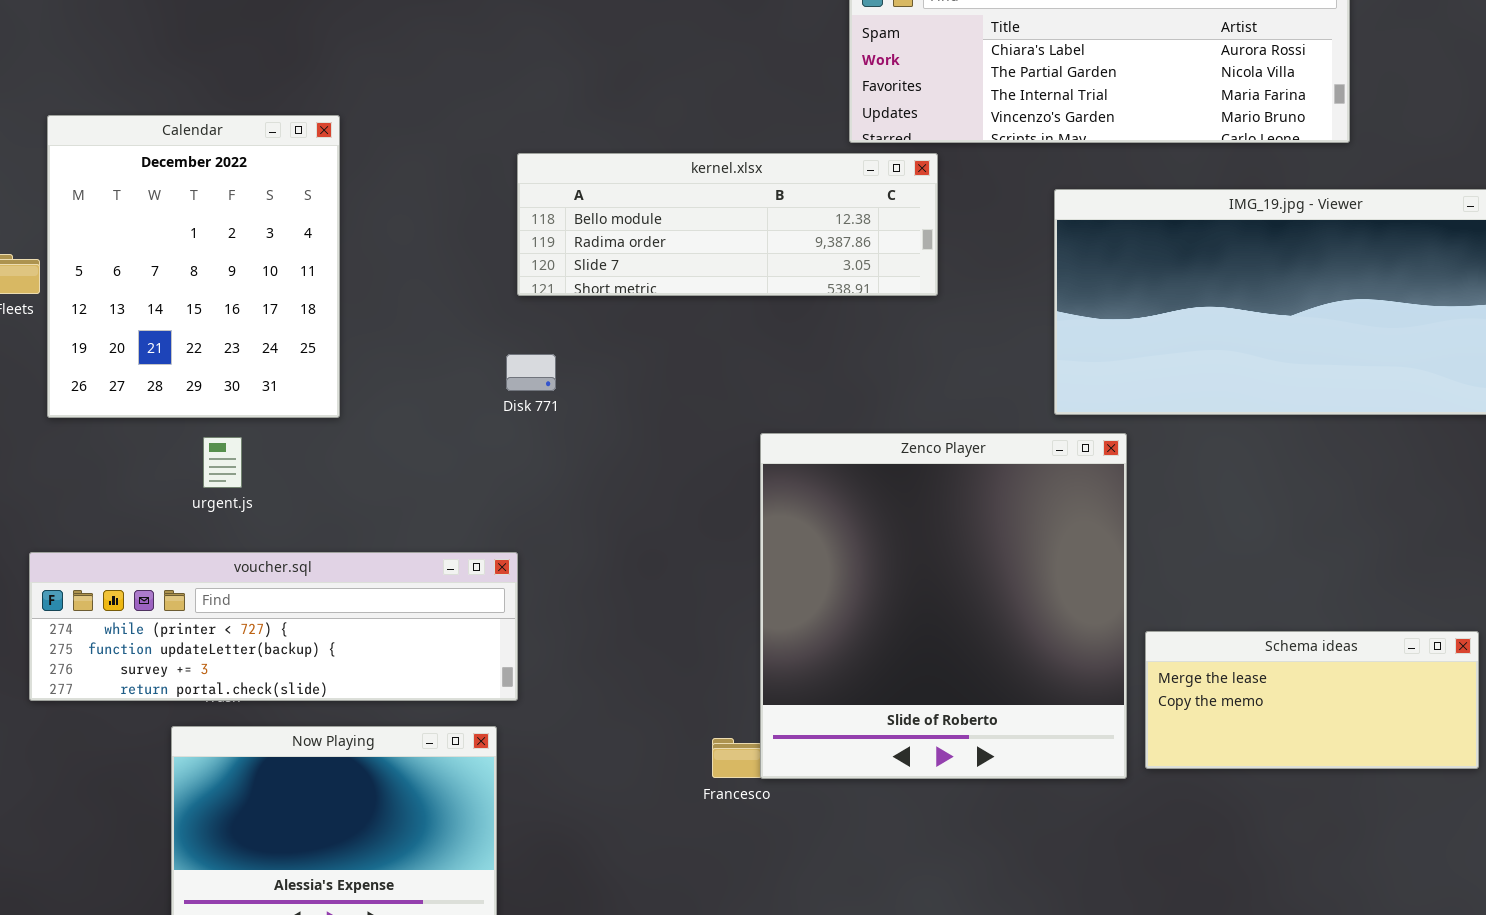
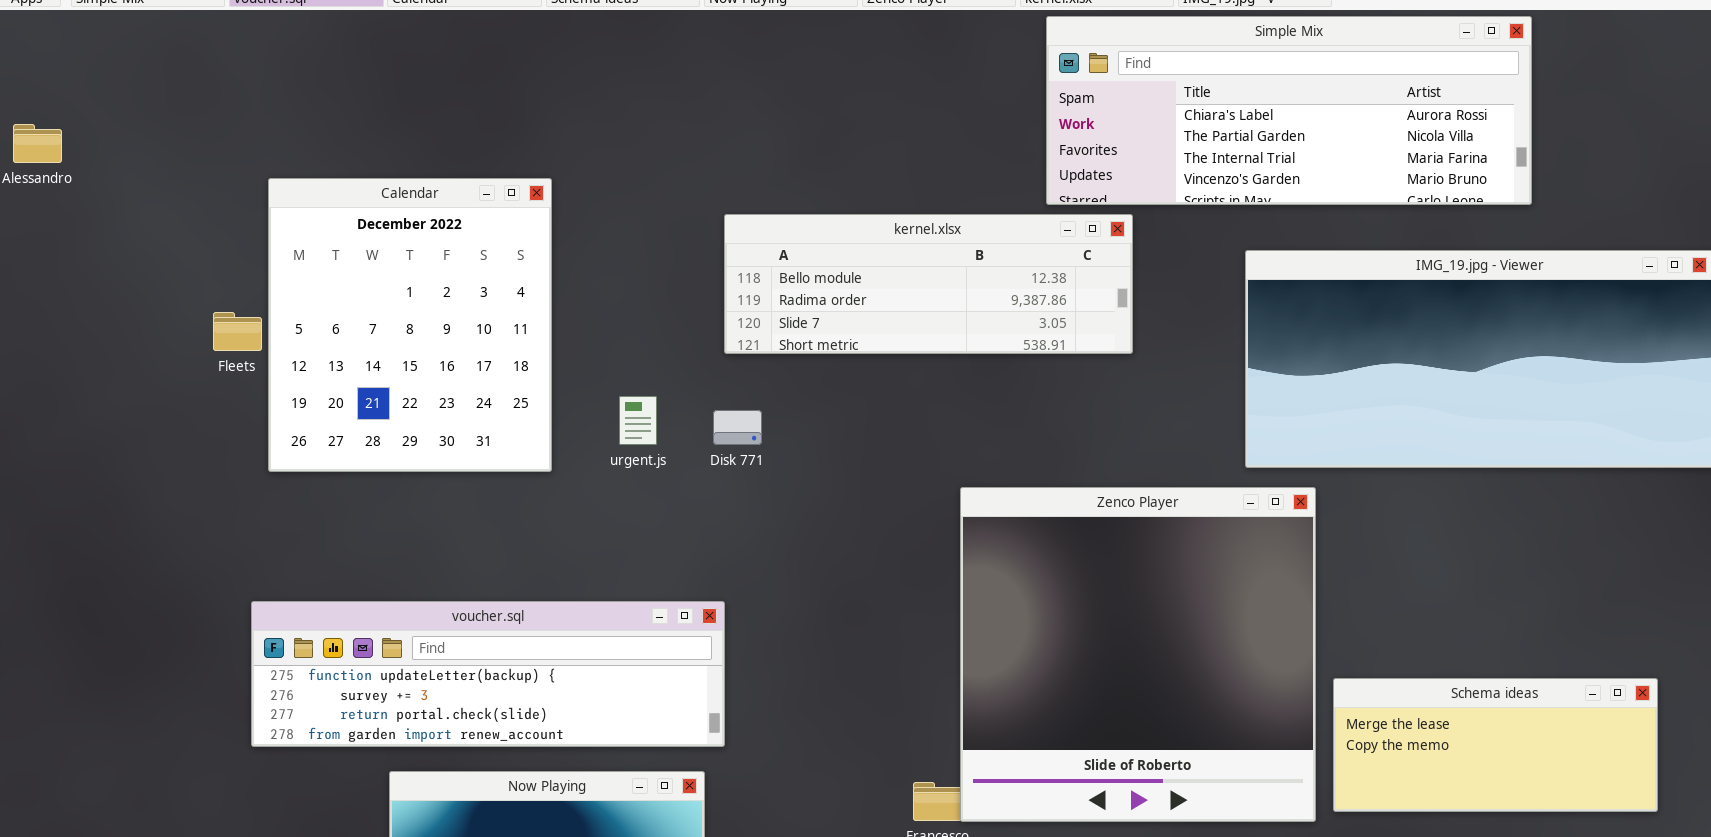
urgent.js: [203,437,242,488] -> [619,396,657,445], moved
voucher.sql: [29,552,518,701] -> [251,601,725,747], scrolled down 1 row

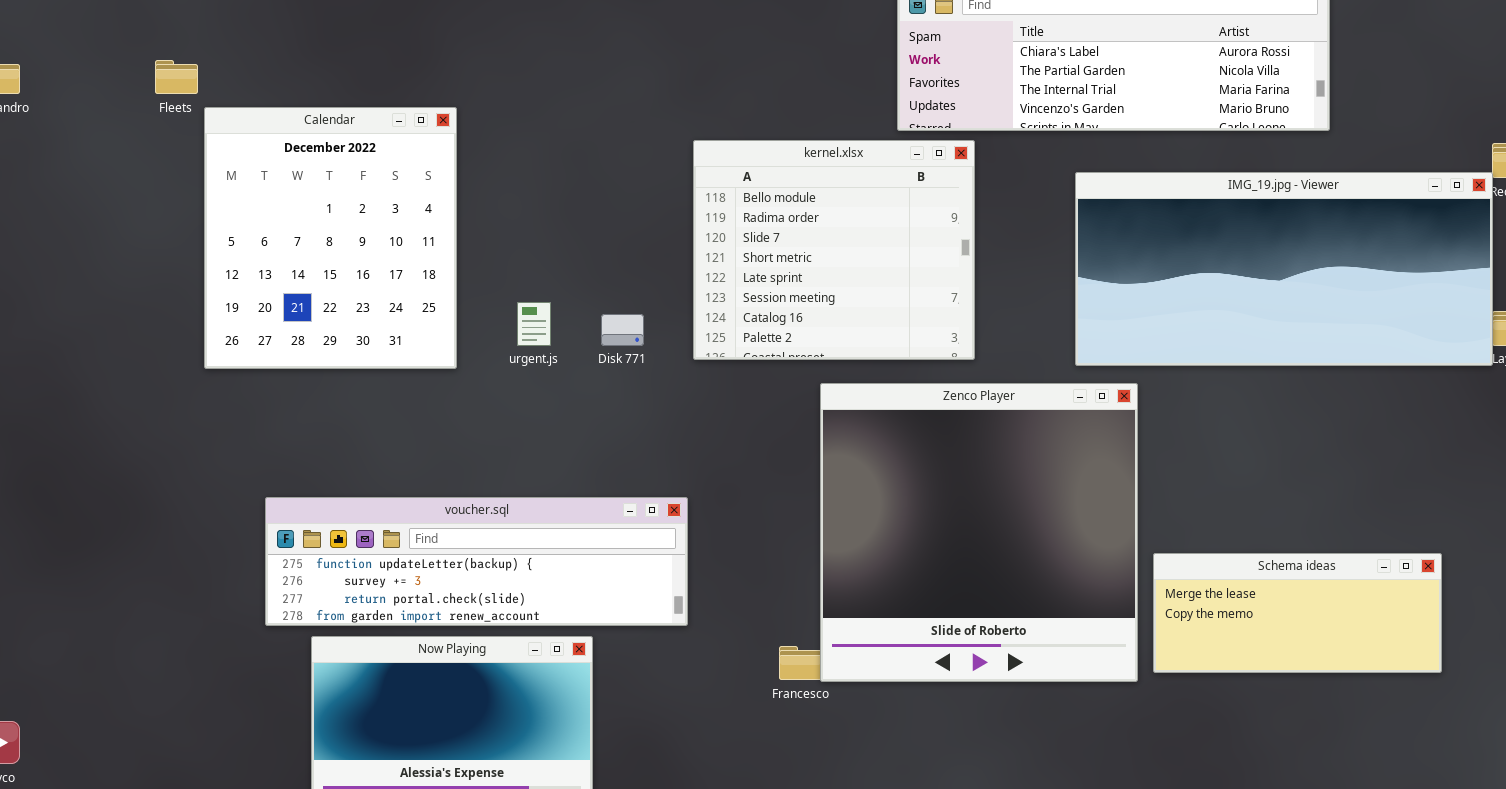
kernel.xlsx: [724,214,1133,354] -> [693,140,975,360], resized
Fleets: [213,312,262,351] -> [155,60,198,94], moved
voucher.sql: [251,601,725,747] -> [265,497,688,626], moved

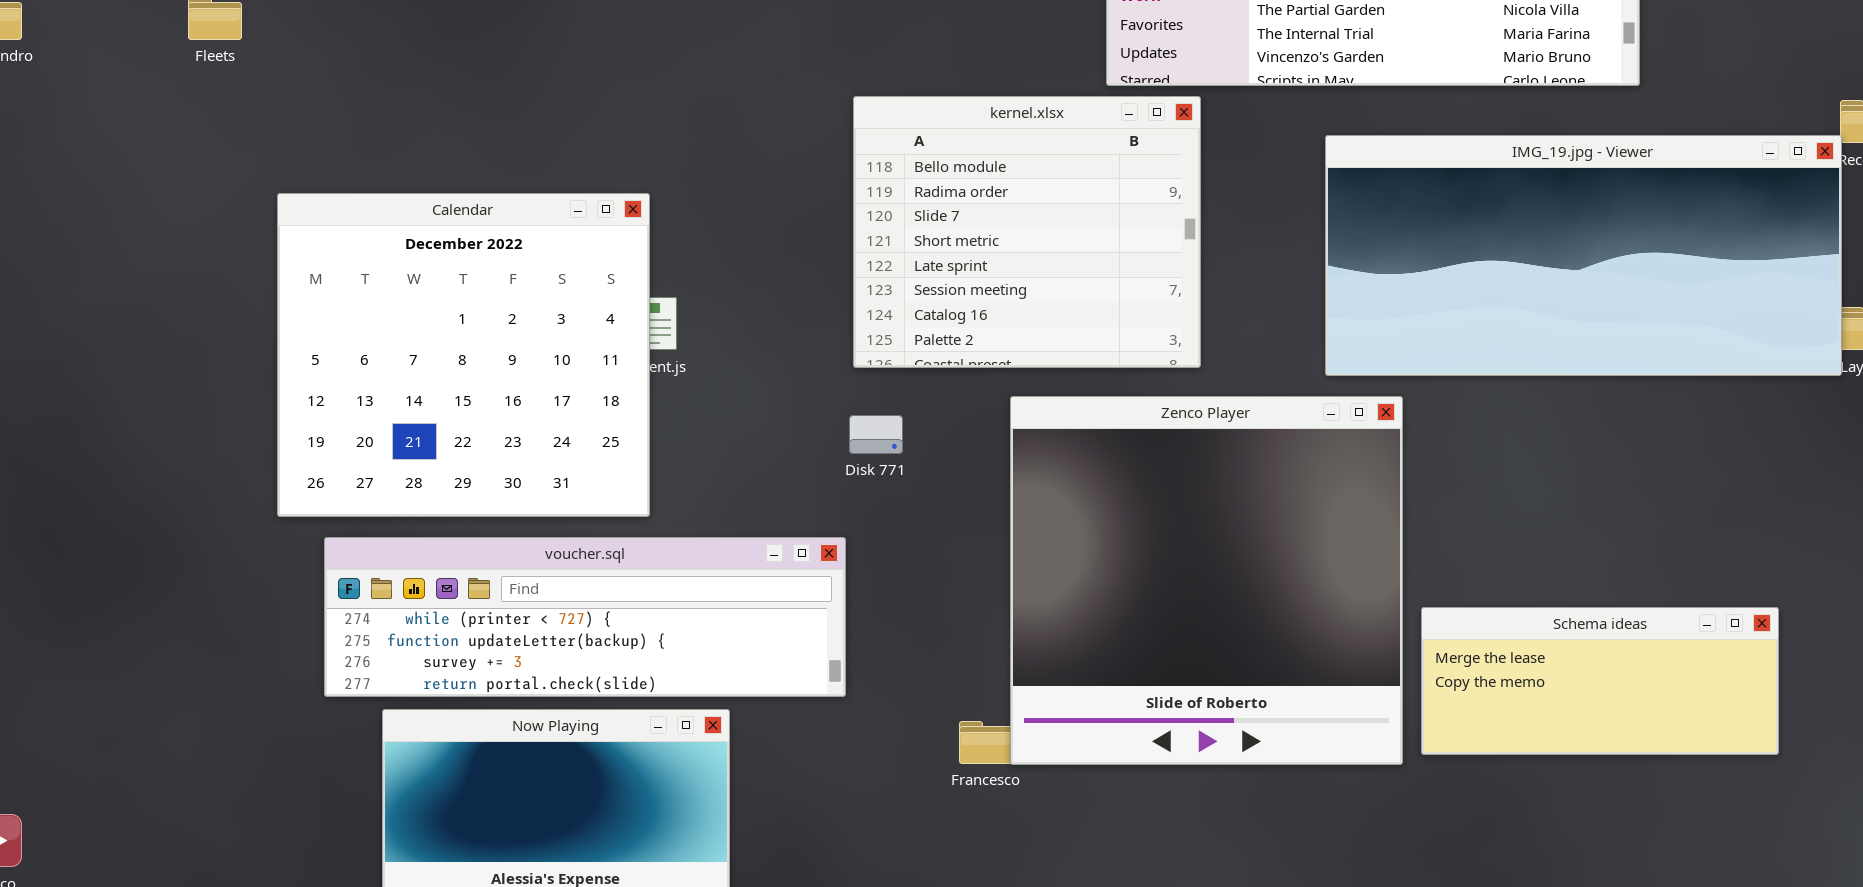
Calendar: [204,107,457,369] -> [277,193,650,517], moved, resized
Disk 771: [601,314,644,346] -> [849,415,903,454], moved
voucher.sql: [265,497,688,626] -> [324,537,846,697], scrolled up 1 row

